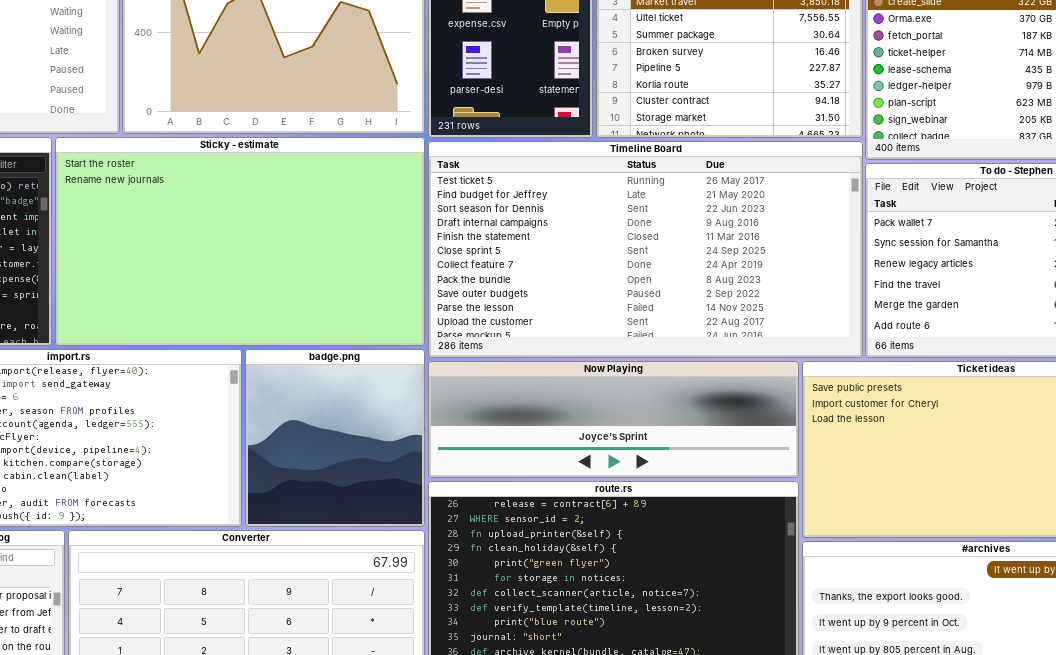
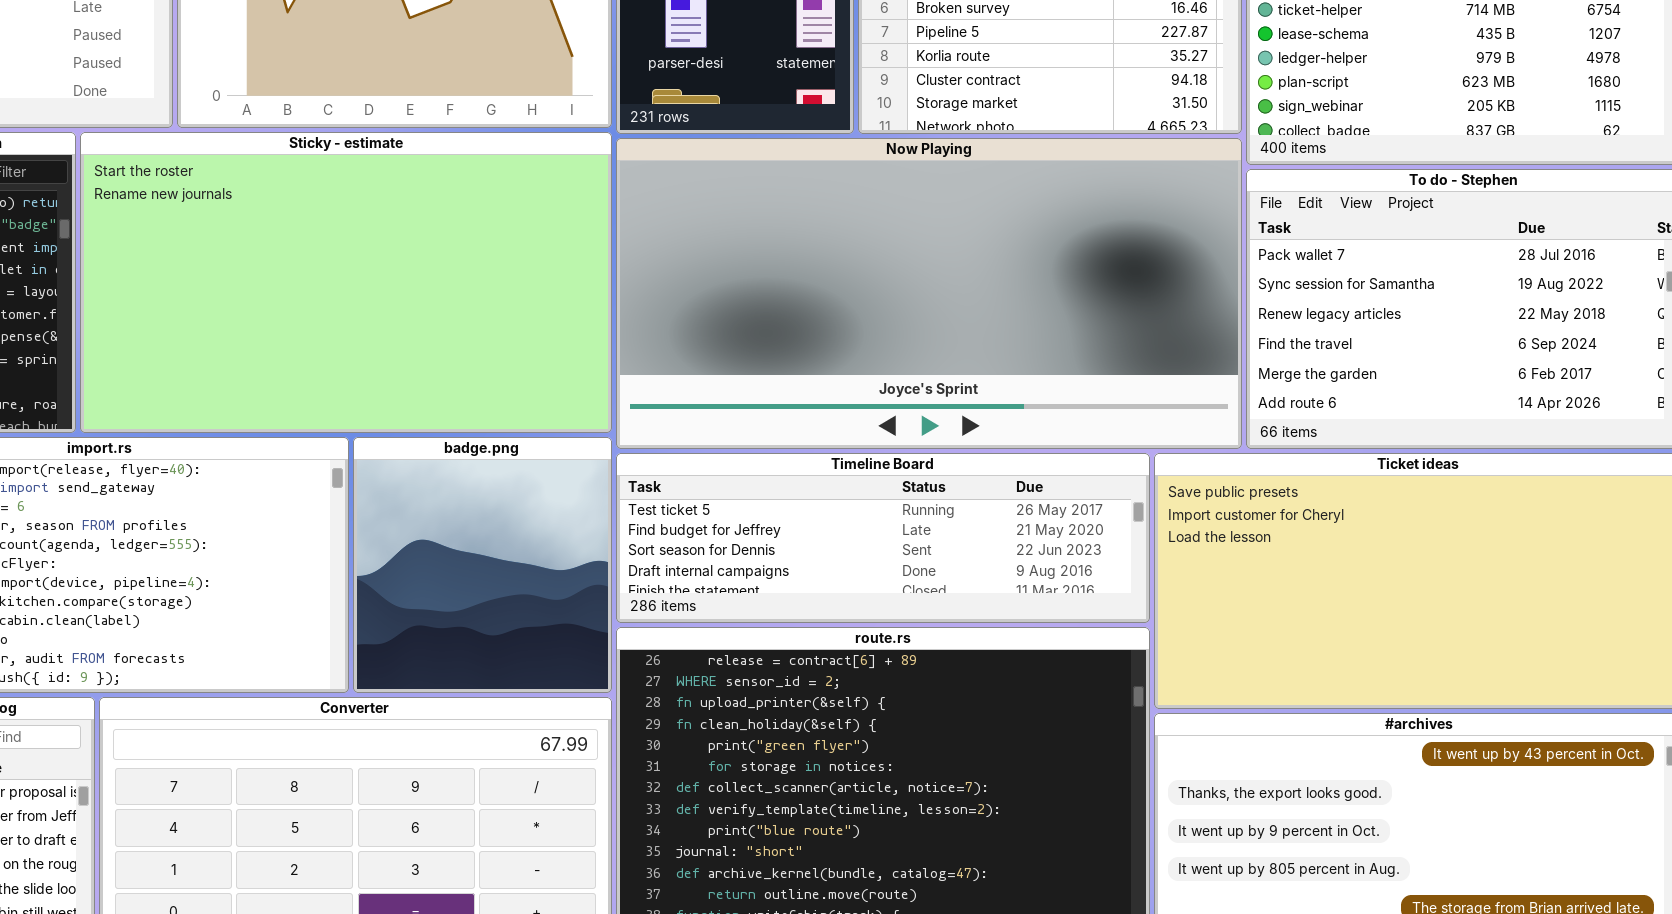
Timeline Board: [428,141,863,358] -> [616,453,1150,623], moved, resized
Now Playing: [428,361,799,478] -> [616,138,1242,449], moved, resized

